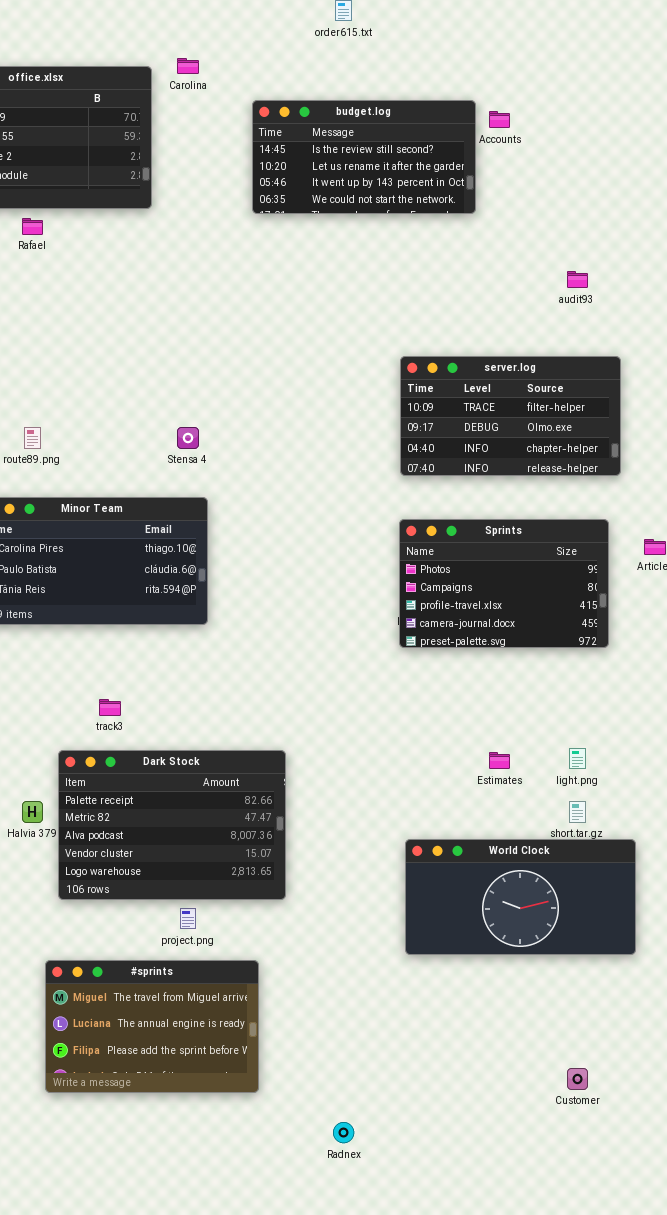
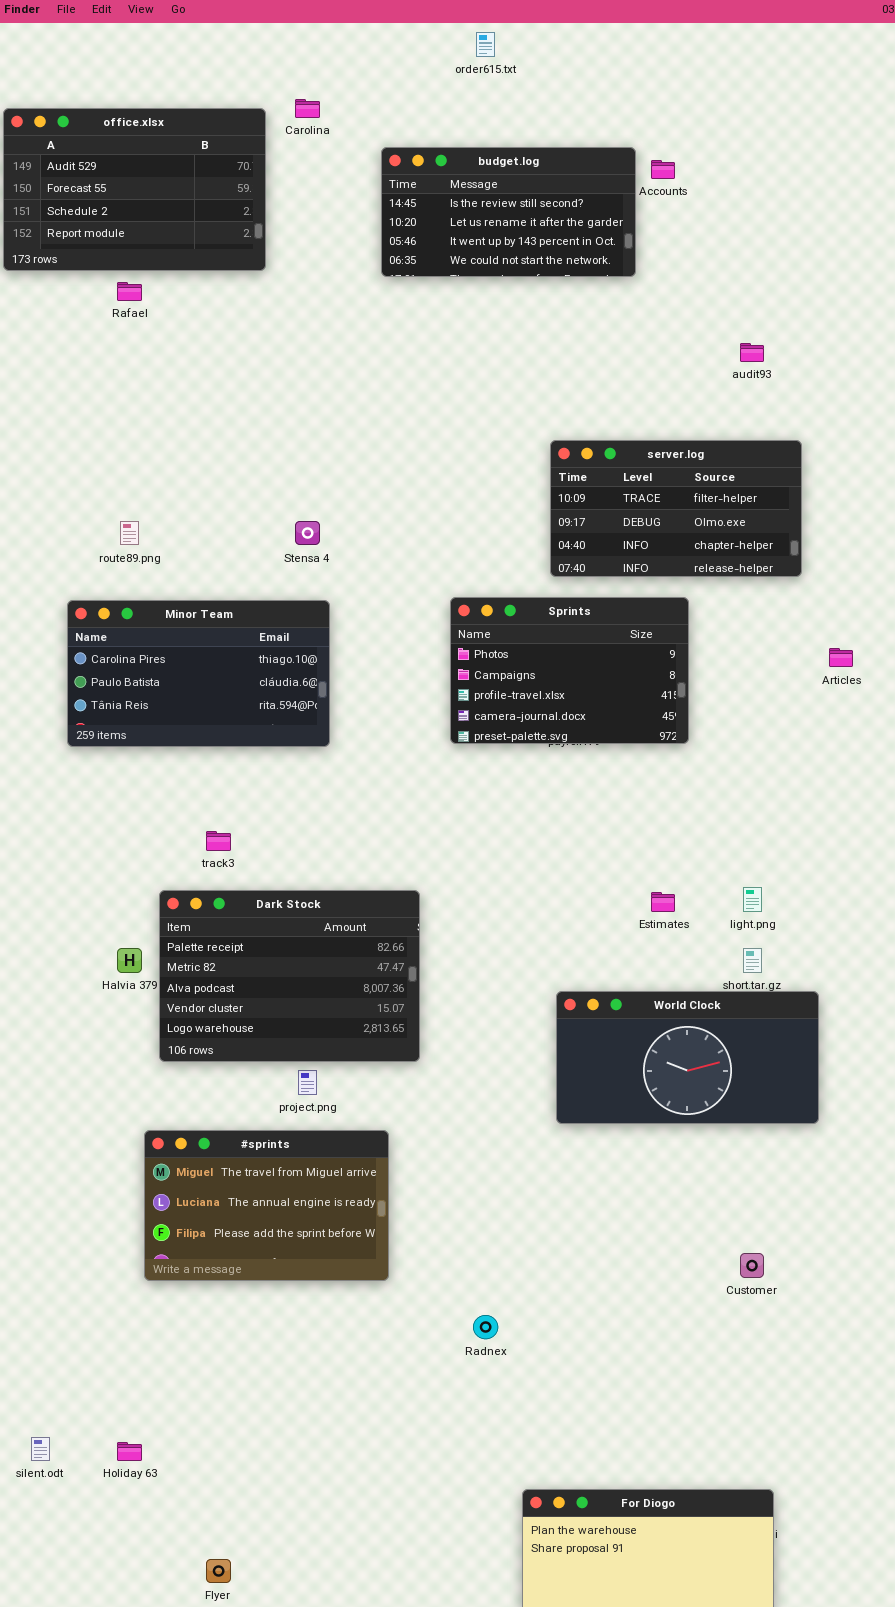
Sprints: [399,519,609,648] -> [450,597,689,744], moved

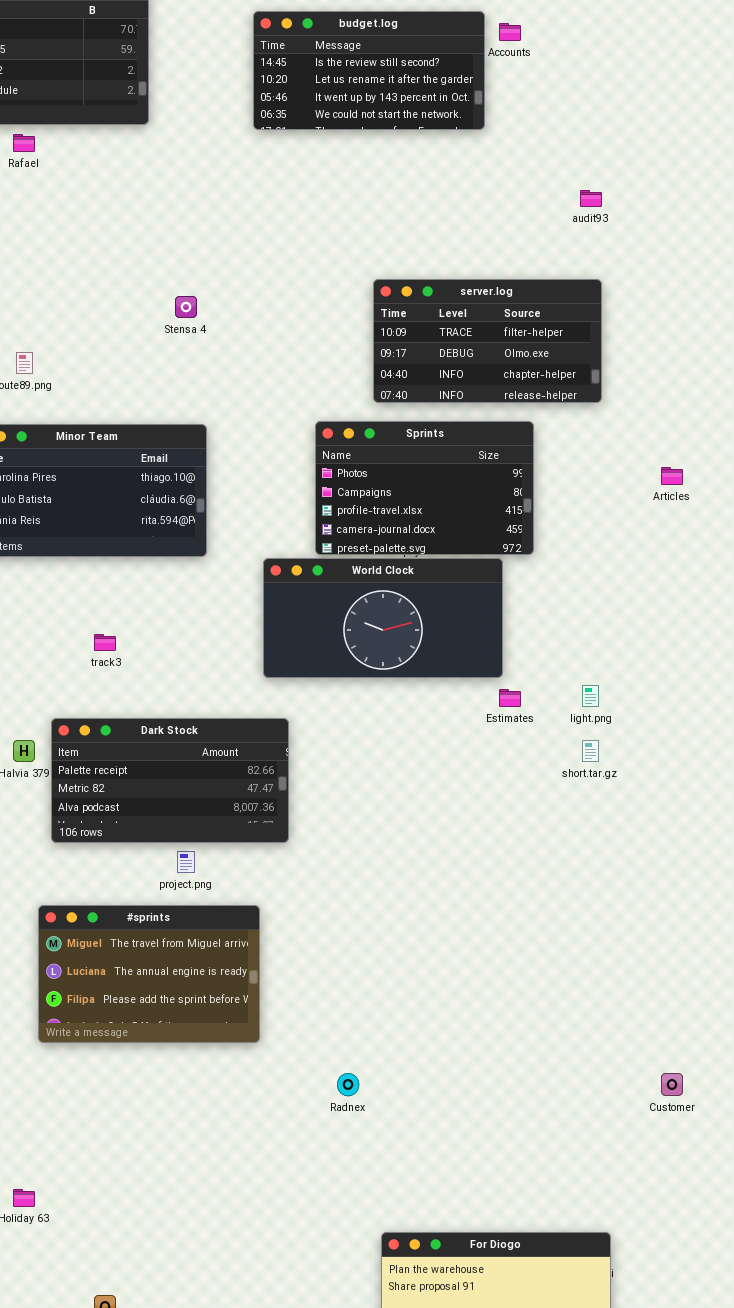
server.log: [550,440,802,577] -> [373,279,602,403], moved
Stensa 4: [295,521,320,545] -> [175,296,197,318], moved
Dark Stock: [159,890,420,1062] -> [51,718,289,843], resized
World Clock: [556,991,819,1124] -> [263,558,503,678], moved
Customer: [740,1253,764,1278] -> [661,1073,683,1096], moved

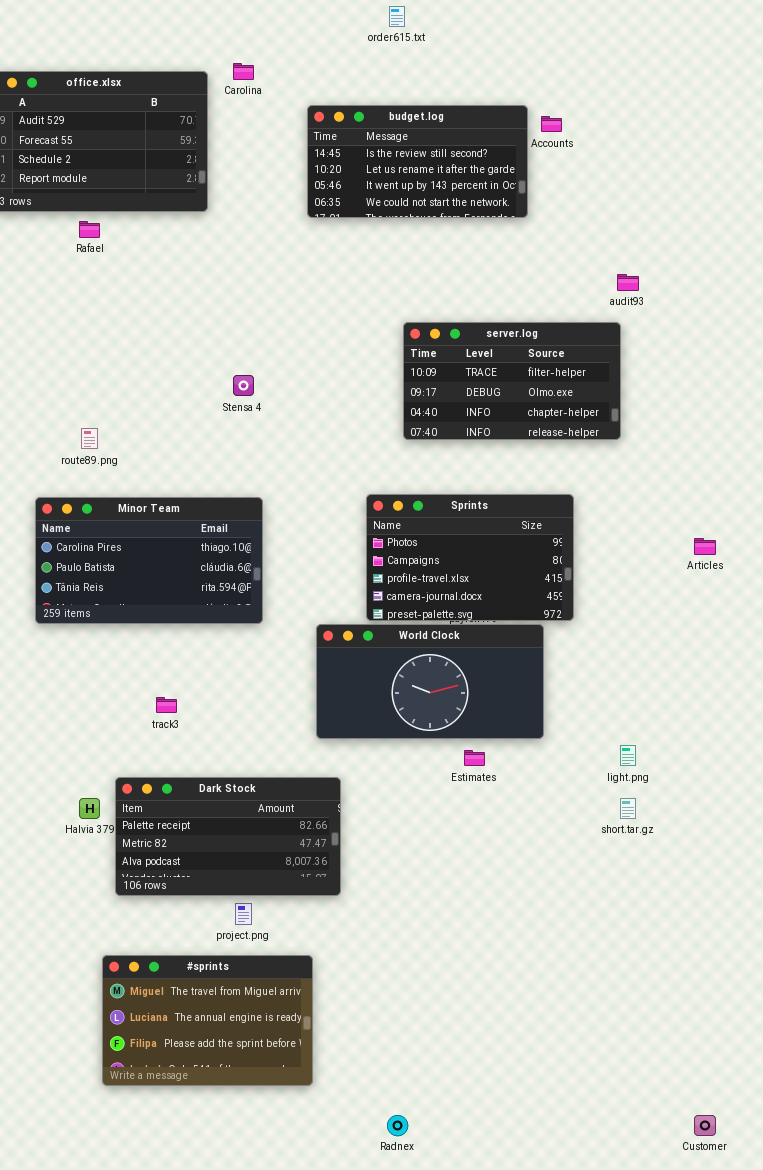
server.log: [373,279,602,403] -> [403,322,621,440], moved
Estimates: [499,689,521,707] -> [464,750,485,766], moved

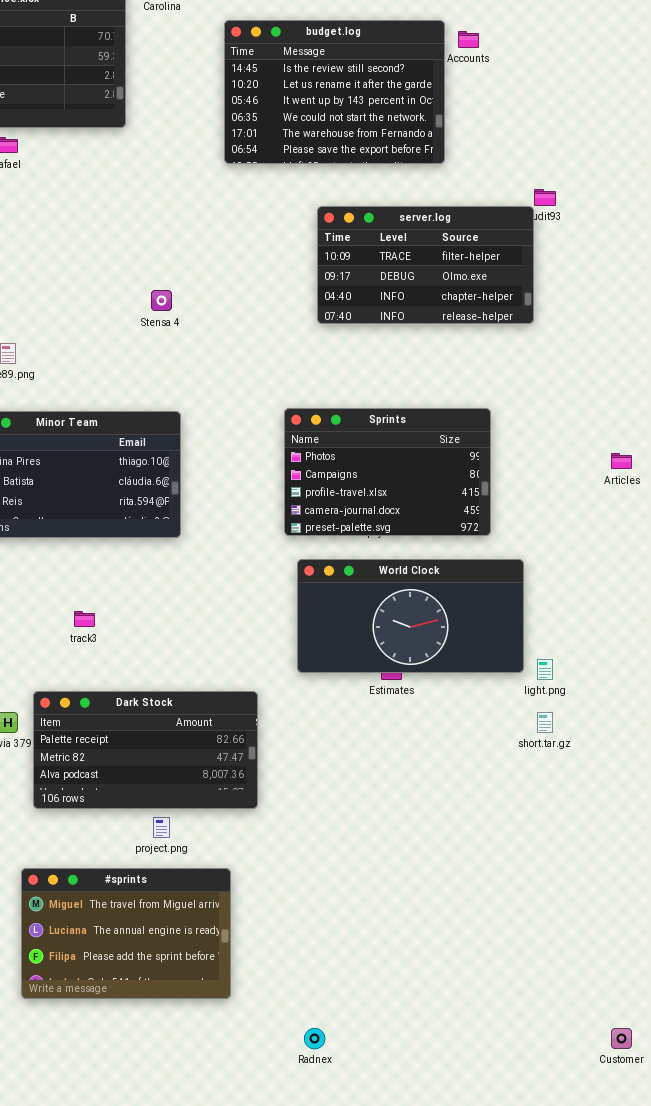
budget.log: [307,105,528,218] -> [224,20,445,164], resized
server.log: [403,322,621,440] -> [317,206,534,324], moved
World Clock: [316,624,544,739] -> [297,559,524,673], moved

